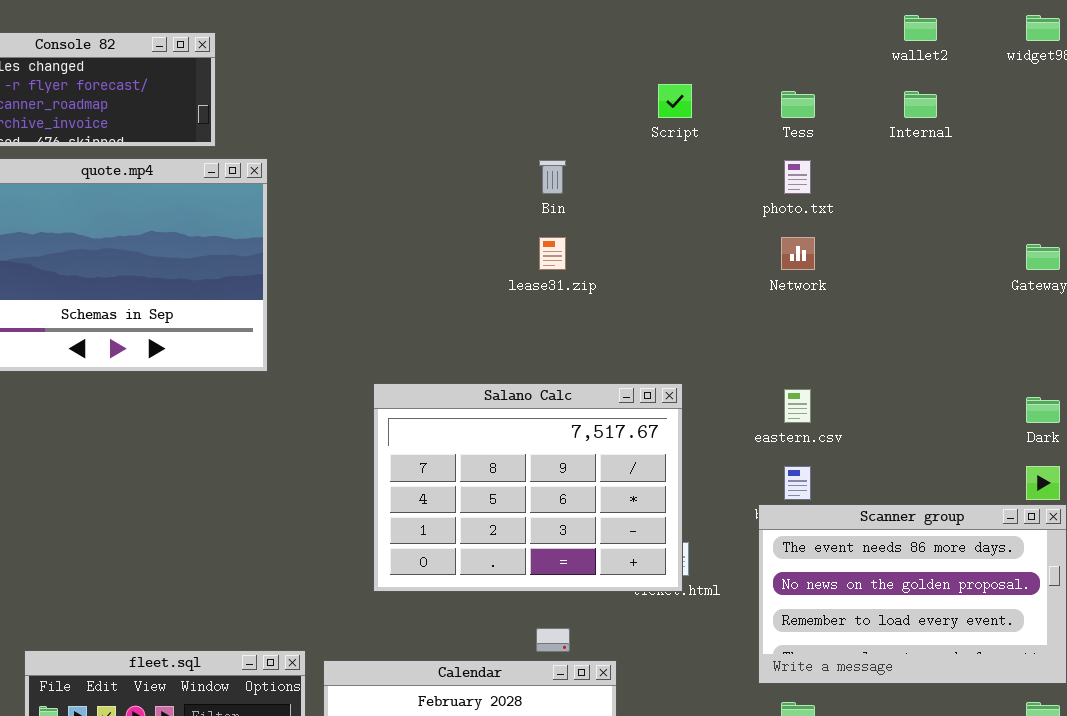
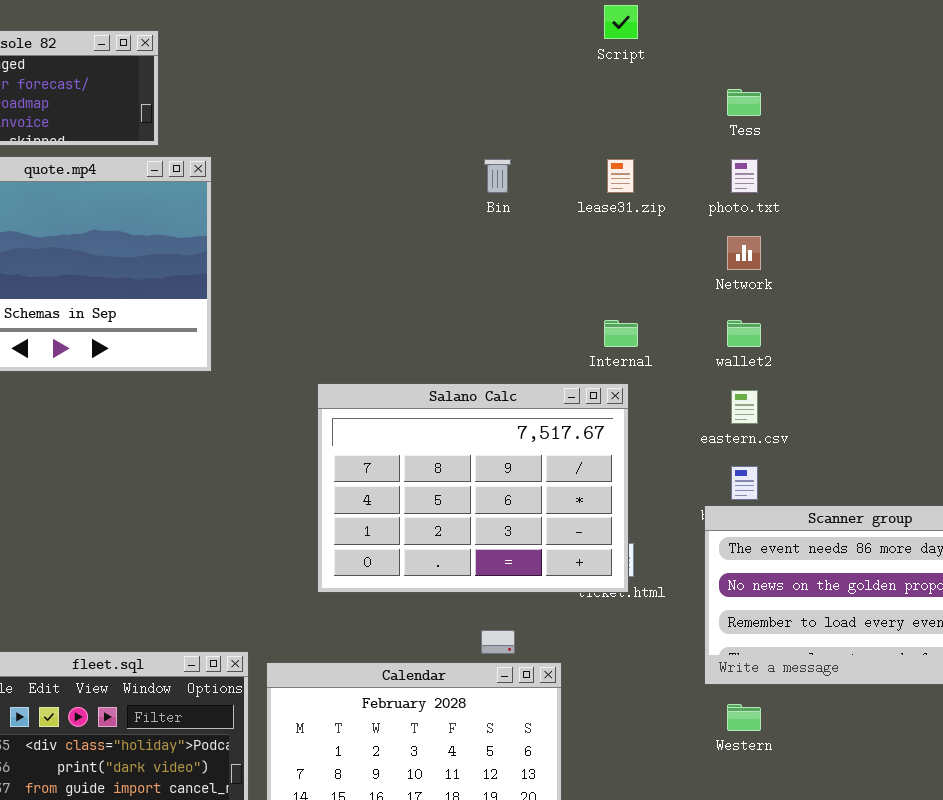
wallet2: [904,15,937,41] -> [727,320,761,347], moved
Script: [658,84,692,118] -> [604,5,638,39], moved
Internal: [904,91,937,118] -> [604,320,638,347], moved
lease31.zip: [539,237,566,270] -> [607,159,634,193], moved

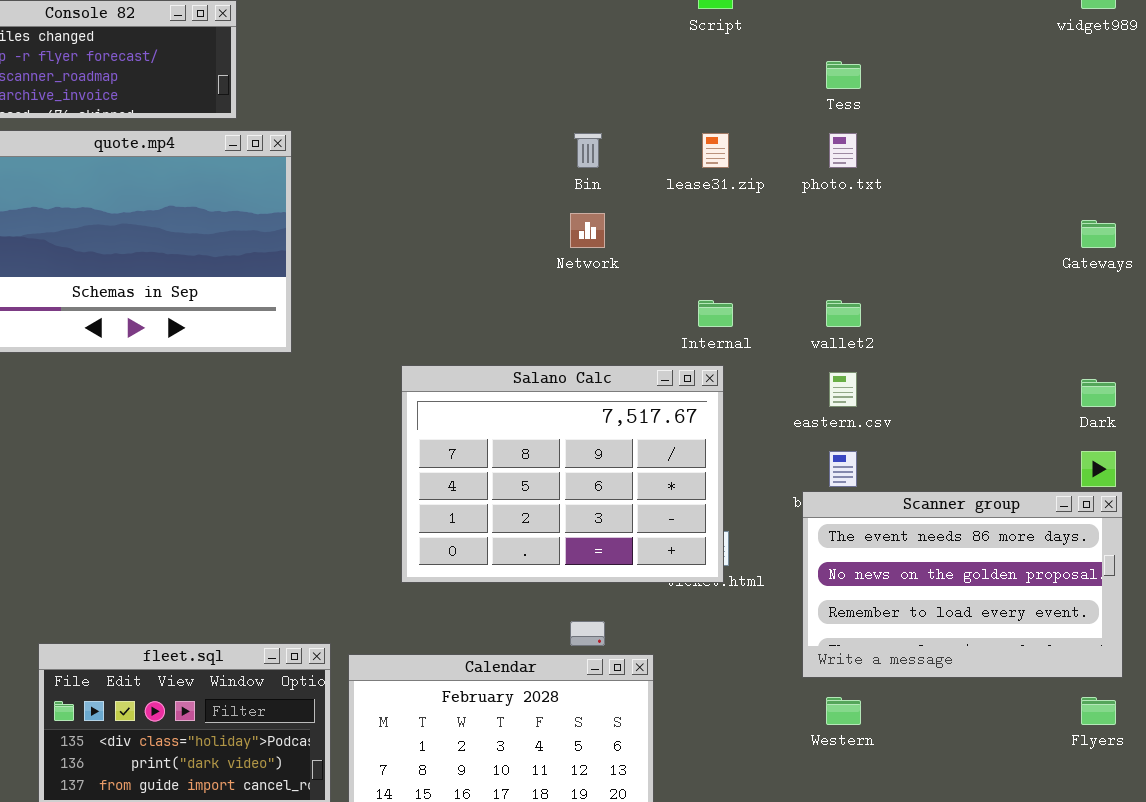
Network: [727,236,761,270] -> [570,213,605,248], moved

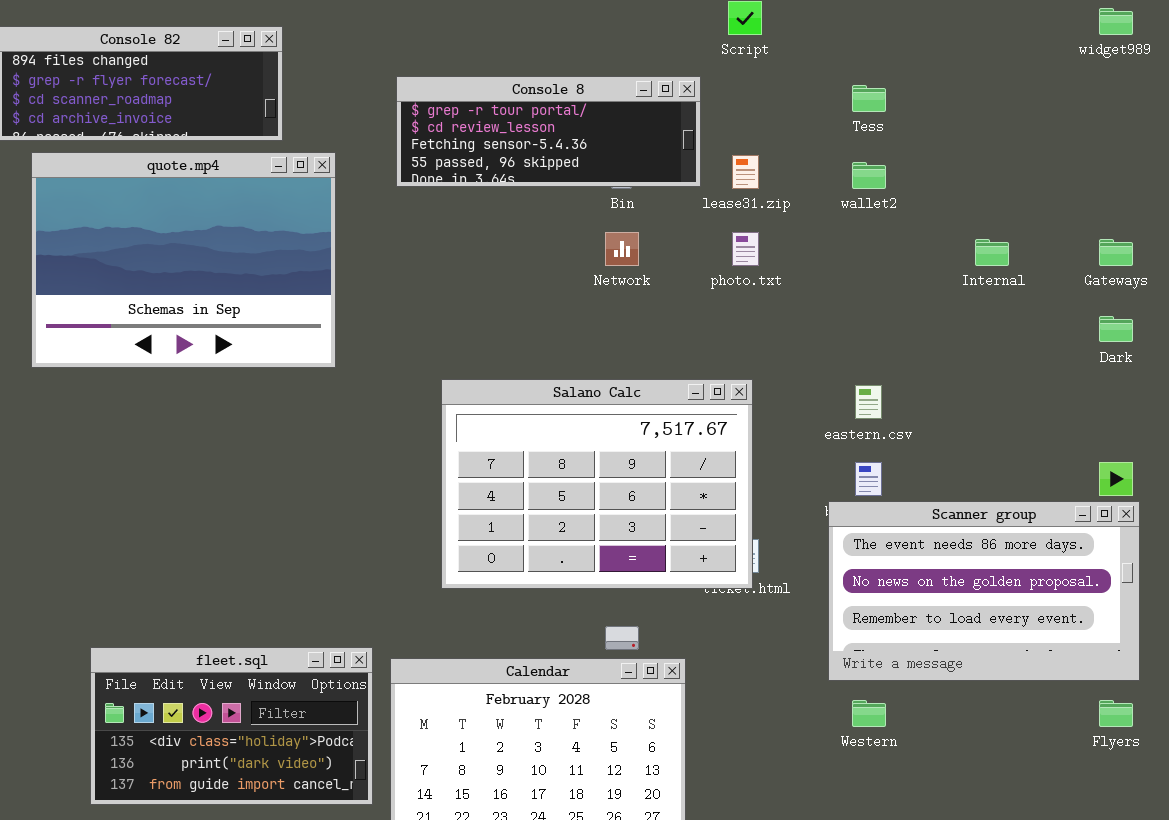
Console 8: none -> [396,76,701,187], opened
photo.txt: [829,133,857,168] -> [732,232,759,266], moved
Internal: [698,300,733,327] -> [975,239,1009,266], moved
wallet2: [826,300,861,327] -> [852,162,886,189], moved
Dark: [1081,379,1116,407] -> [1099,316,1133,342], moved

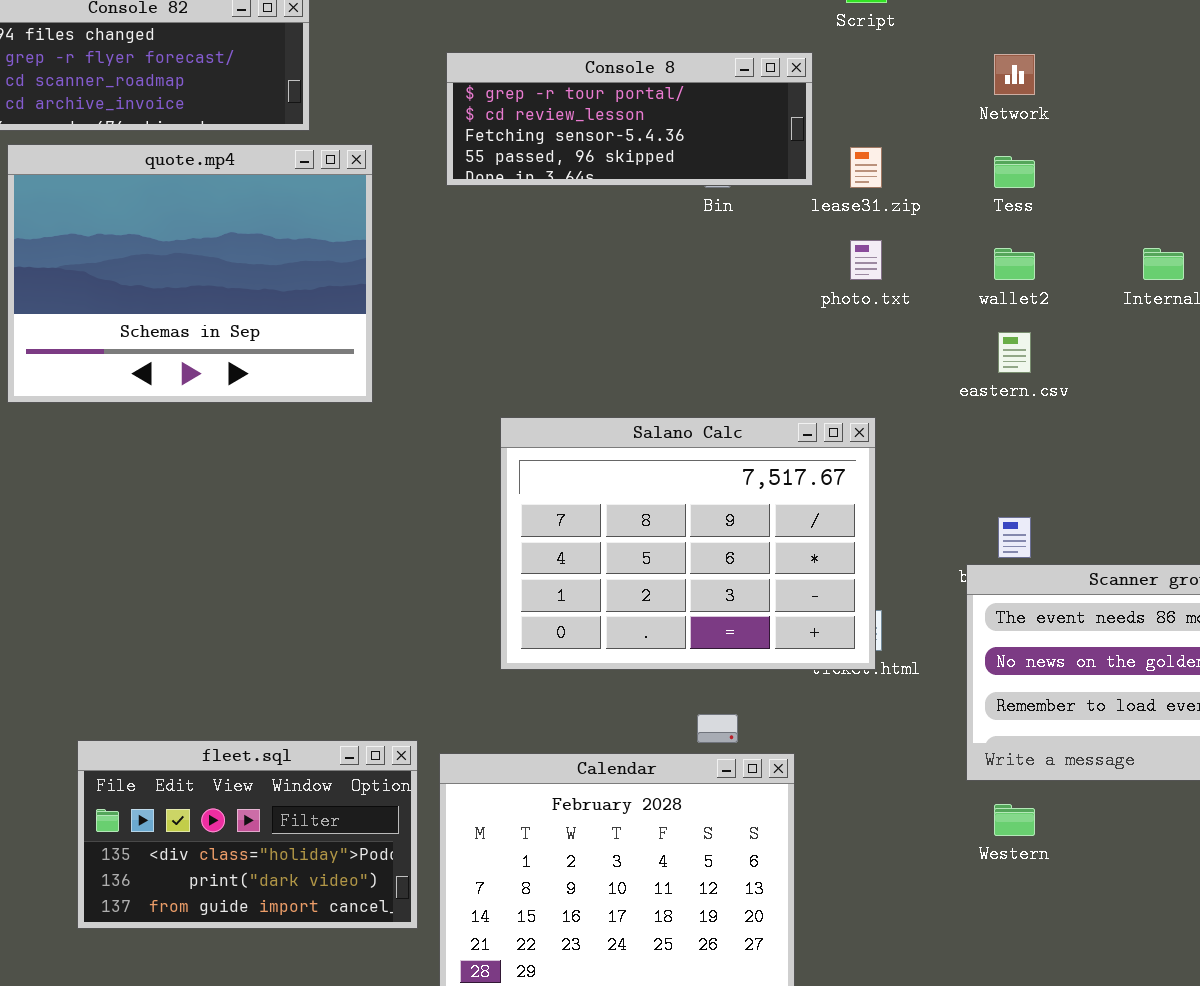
Tess: [852,85,886,112] -> [994,156,1035,188], moved
wallet2: [852,162,886,189] -> [994,248,1035,280], moved
Network: [605,232,639,266] -> [994,54,1035,95], moved
eastern.csv: [855,385,882,419] -> [998,332,1031,373], moved

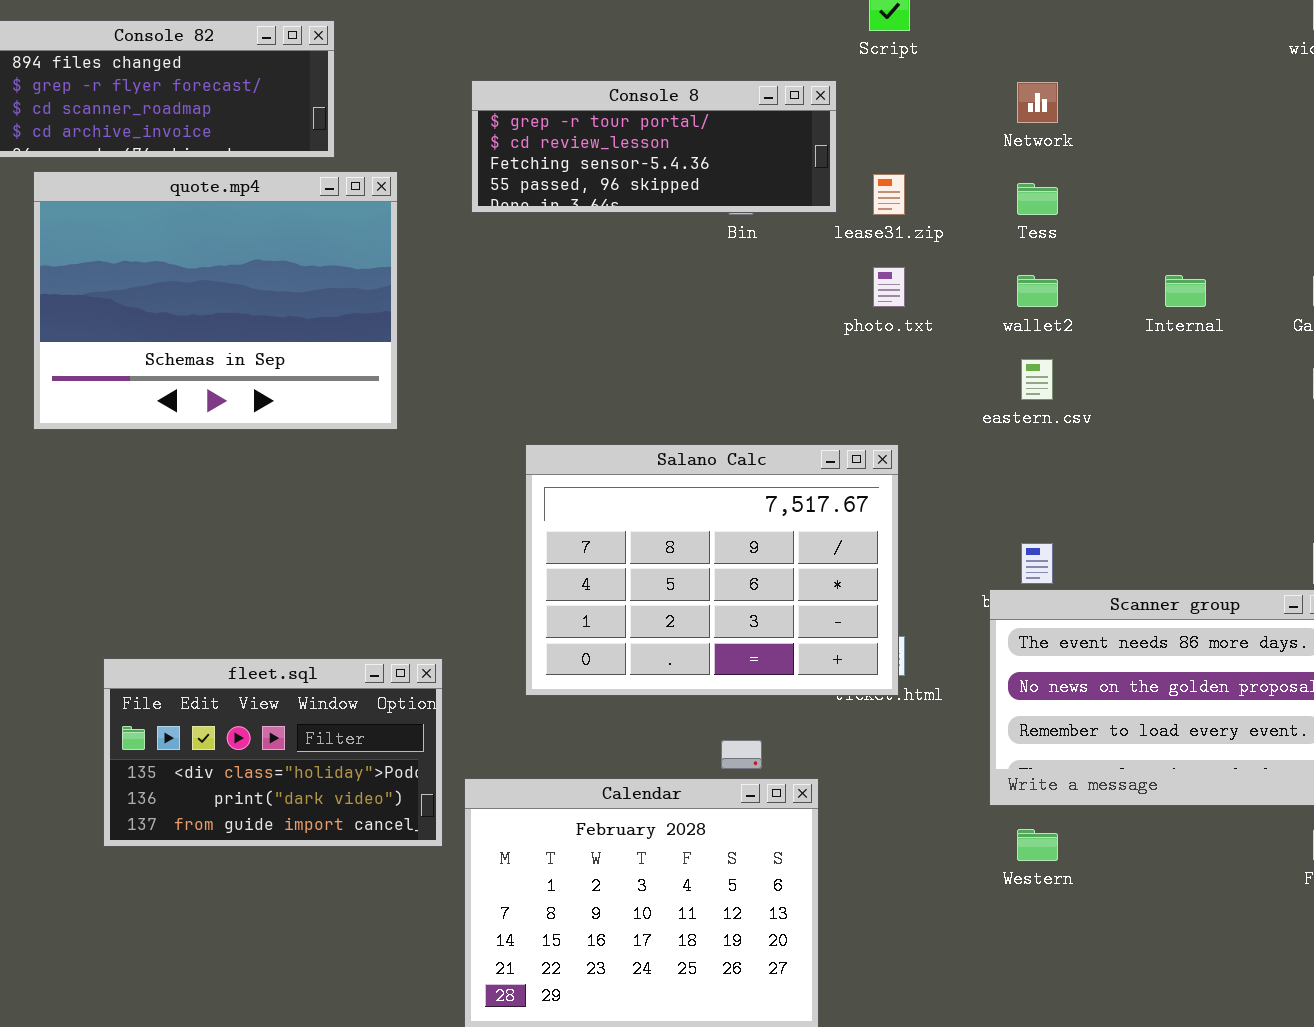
fleet.sql: [77,740,418,929] -> [103,658,443,847], moved

